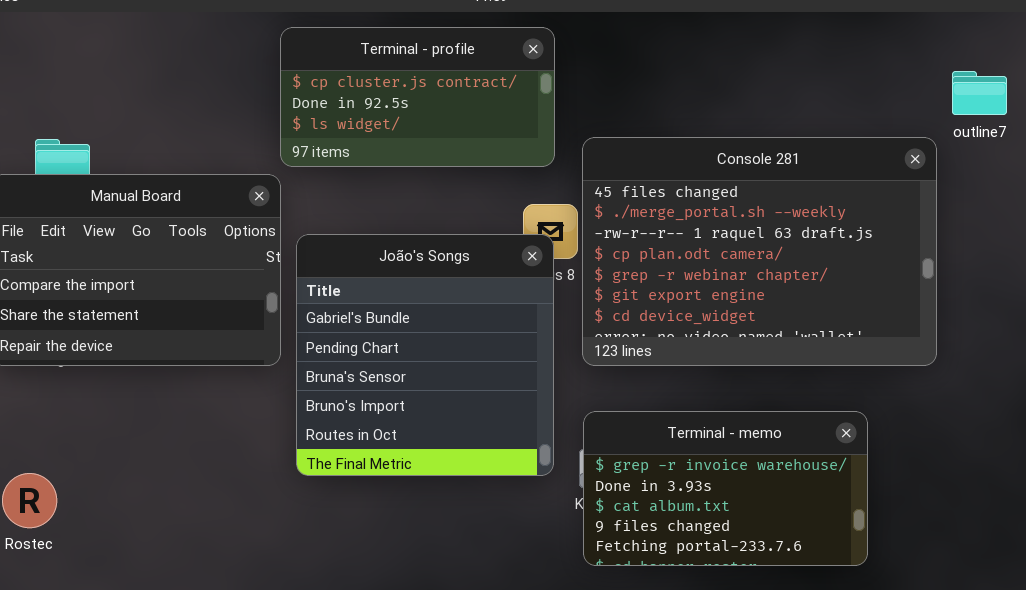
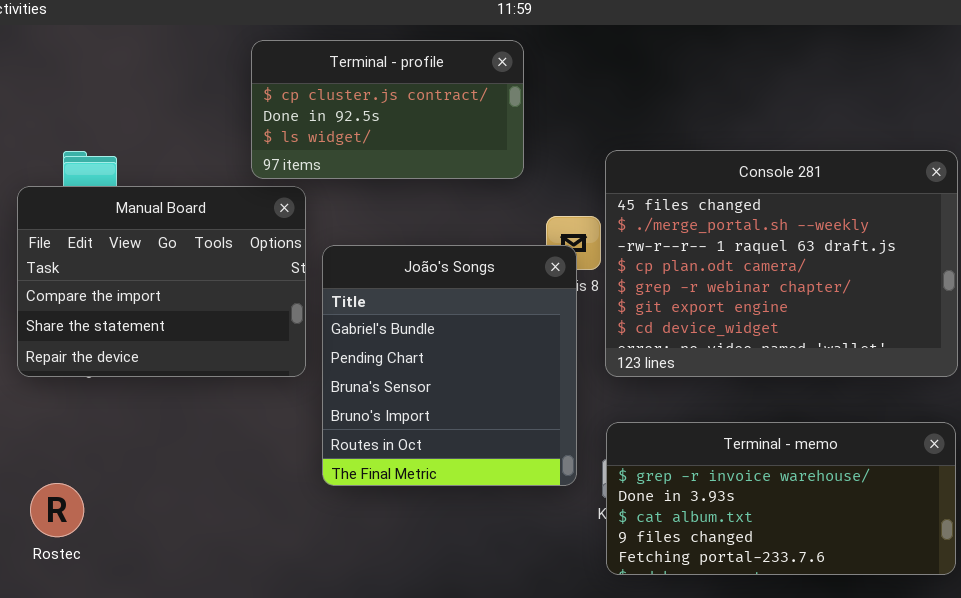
Terminal - profile: [280,27,555,167] -> [251,40,524,179], moved
Terminal - memo: [583,411,868,566] -> [606,422,956,575], resized

